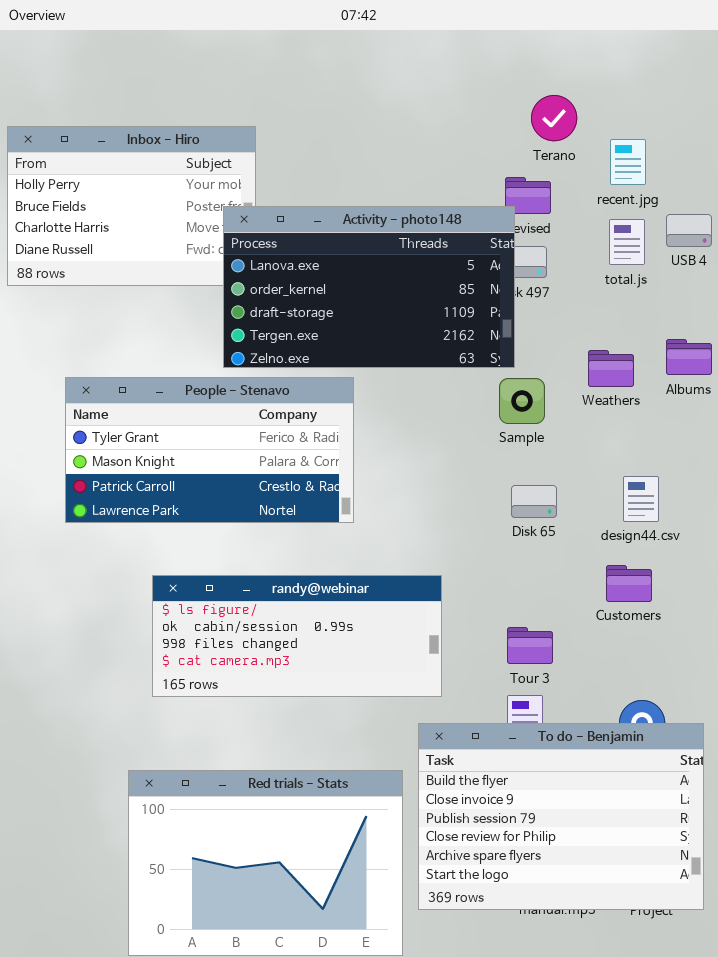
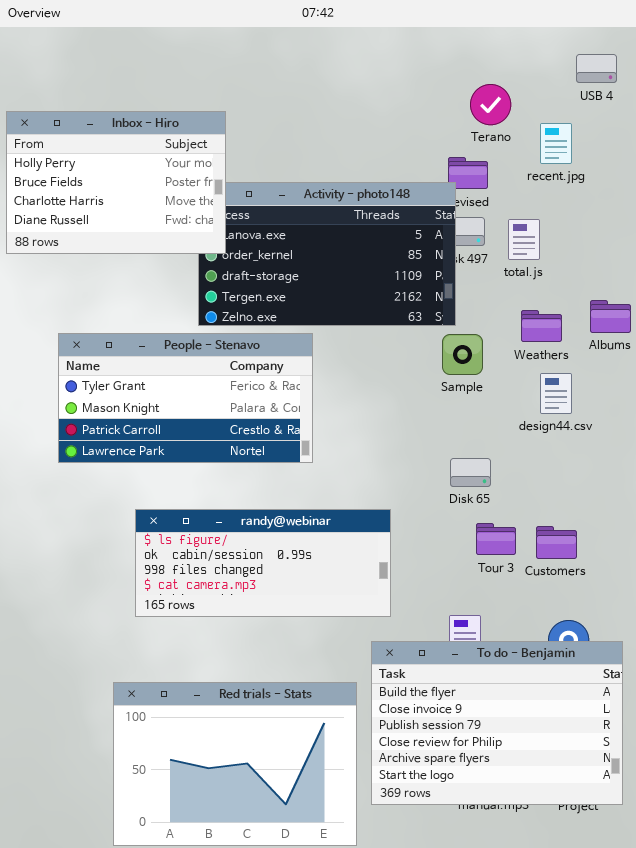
Inbox - Hiro: [7,126,256,286] -> [6,111,226,254], raised
USB 4: [666,214,712,247] -> [576,54,617,83], moved
total.js: [609,219,645,265] -> [508,219,540,260], moved
design44.csv: [623,476,659,522] -> [540,373,572,414], moved
Disk 65: [511,485,557,518] -> [450,458,491,487], moved
Customers: [606,565,652,602] -> [536,526,577,559], moved
Tour 3: [507,627,553,664] -> [476,523,516,555], moved

